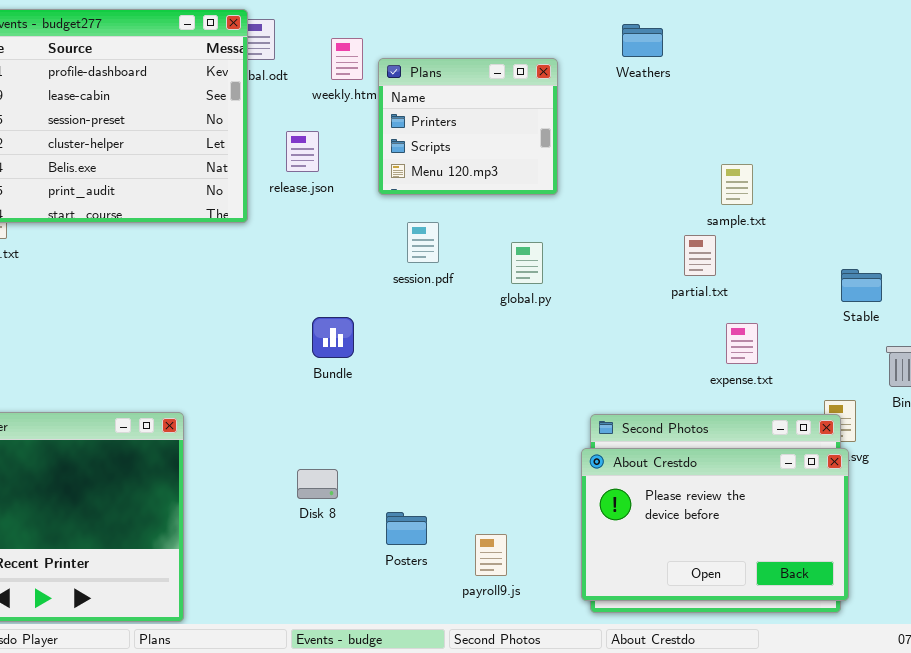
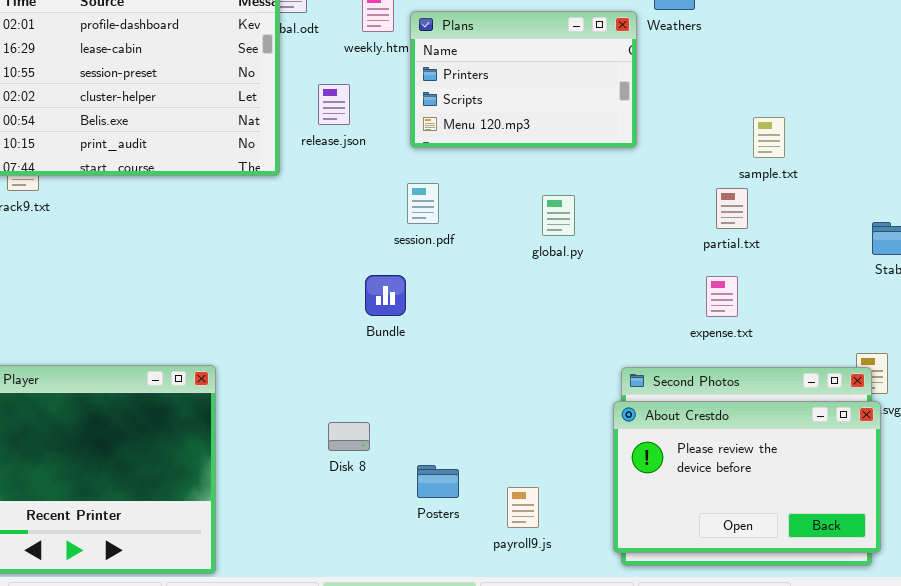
Plans: [378,58,558,195] -> [410,11,637,148], resized
session.pdf: [407,222,439,263] -> [407,183,439,224], moved
Bundle: [312,317,354,358] -> [365,275,406,316], moved
expense.txt: [726,323,758,364] -> [706,276,738,317], moved

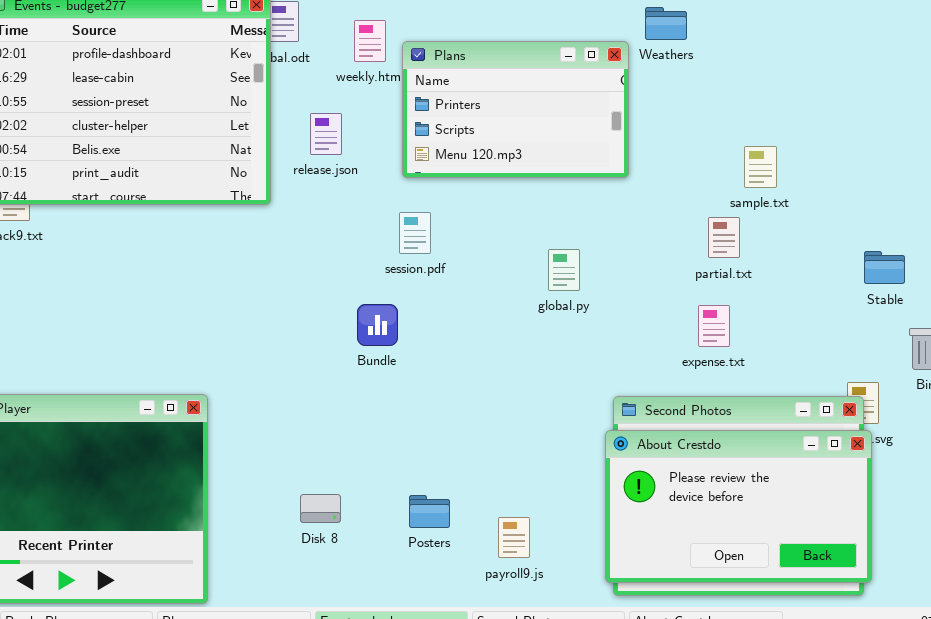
global.py: [542,195,575,236] -> [548,249,580,291], moved
Disk 8: [328,422,370,451] -> [300,494,341,523], moved

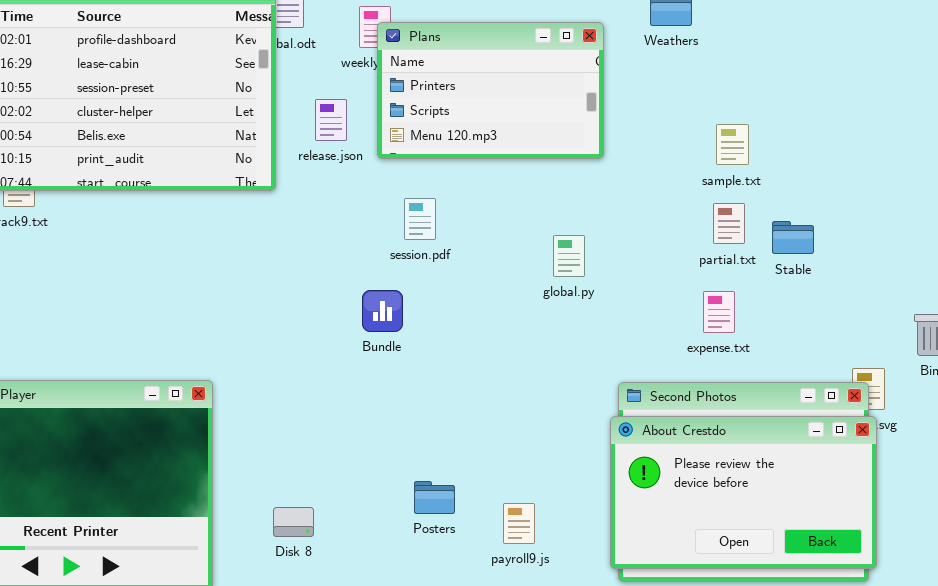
Plans: [402,41,629,178] -> [377,22,604,159], moved
sample.txt: [744,146,777,188] -> [716,124,749,165], moved
Stable: [864,251,905,284] -> [772,221,814,254], moved
Disk 8: [300,494,341,523] -> [273,507,314,537], moved

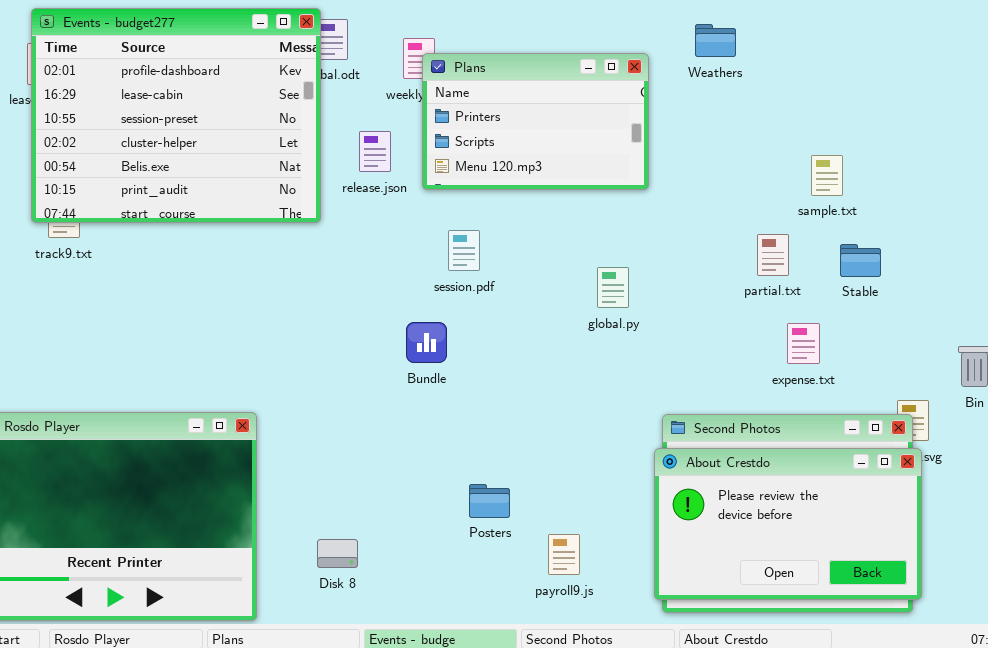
sample.txt: [716,124,749,165] -> [811,155,843,196], moved
Stable: [772,221,814,254] -> [840,244,881,277], moved
expense.txt: [703,291,735,333] -> [787,323,820,364], moved
Posters: [414,481,455,514] -> [469,484,510,518], moved

